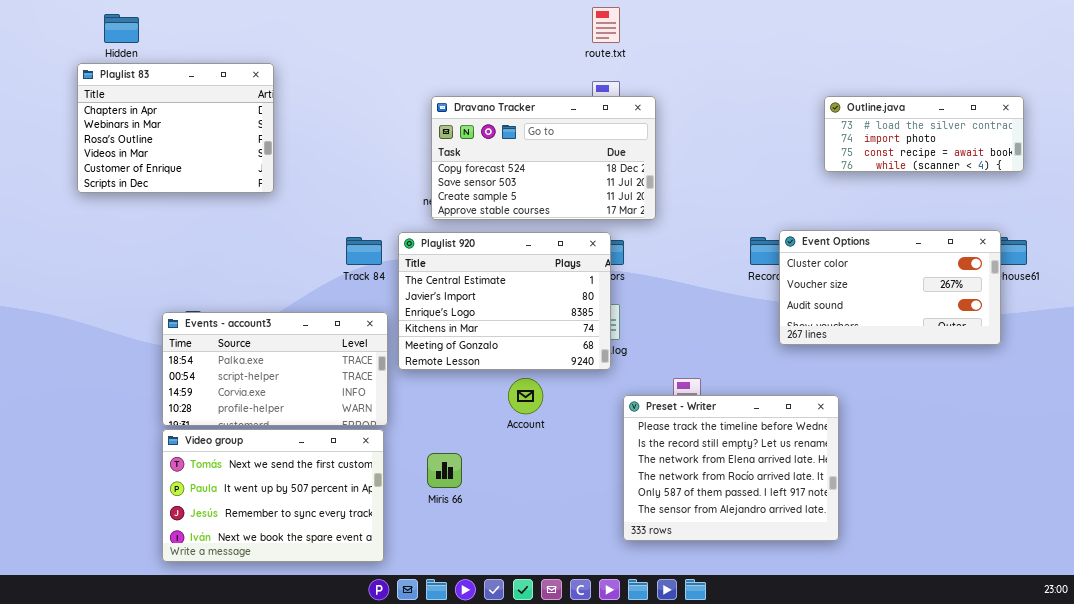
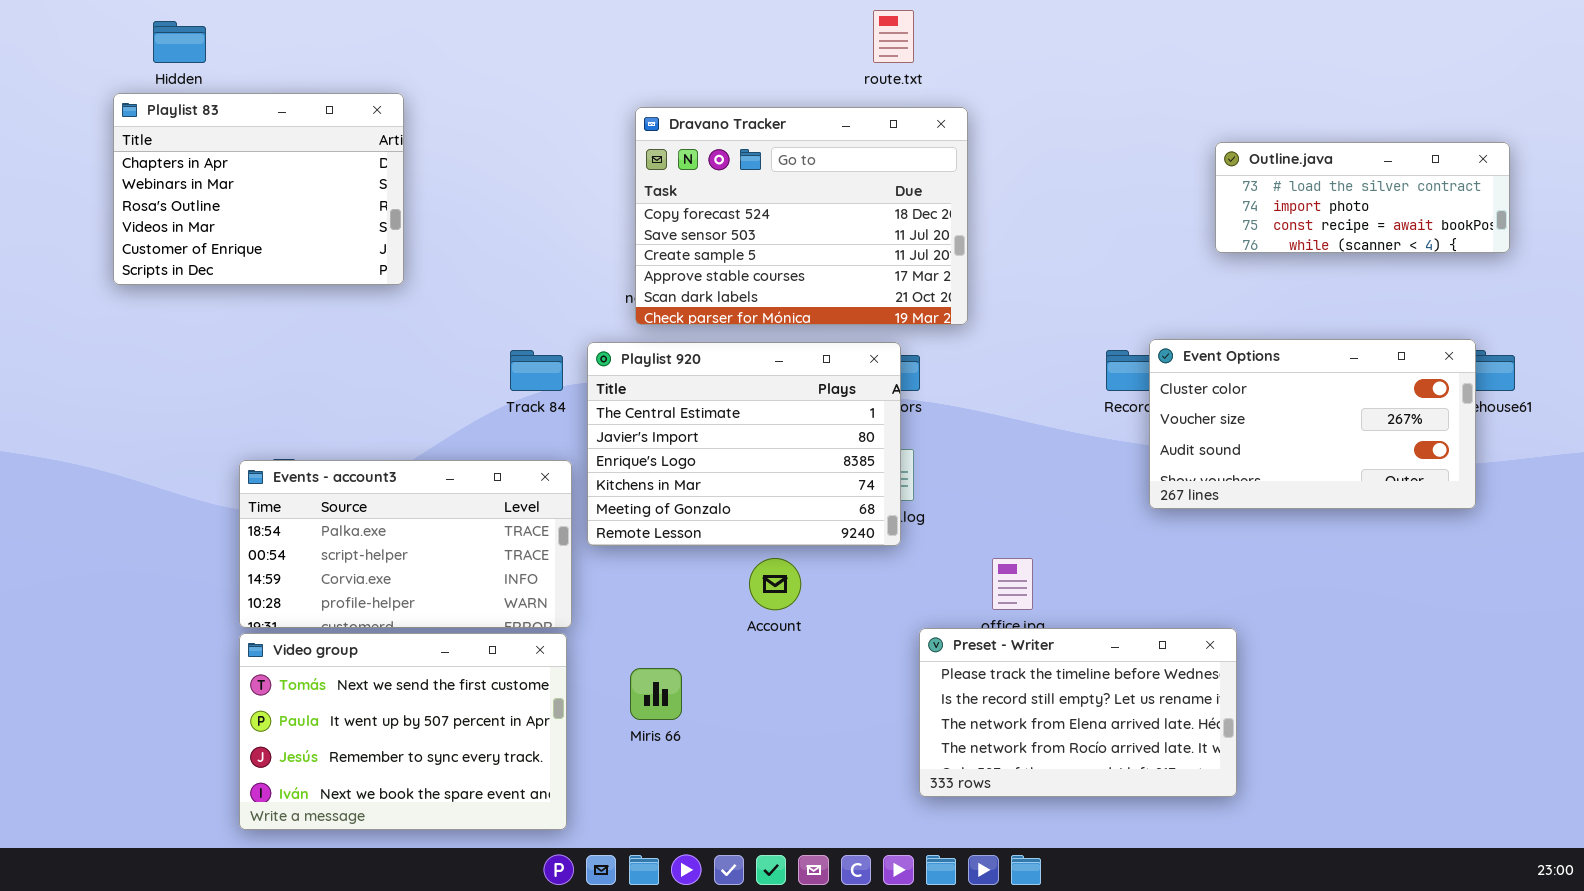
Dravano Tracker: [431,96,656,220] -> [635,107,968,325], resized
Preset - Writer: [623,395,839,541] -> [919,628,1237,797], resized

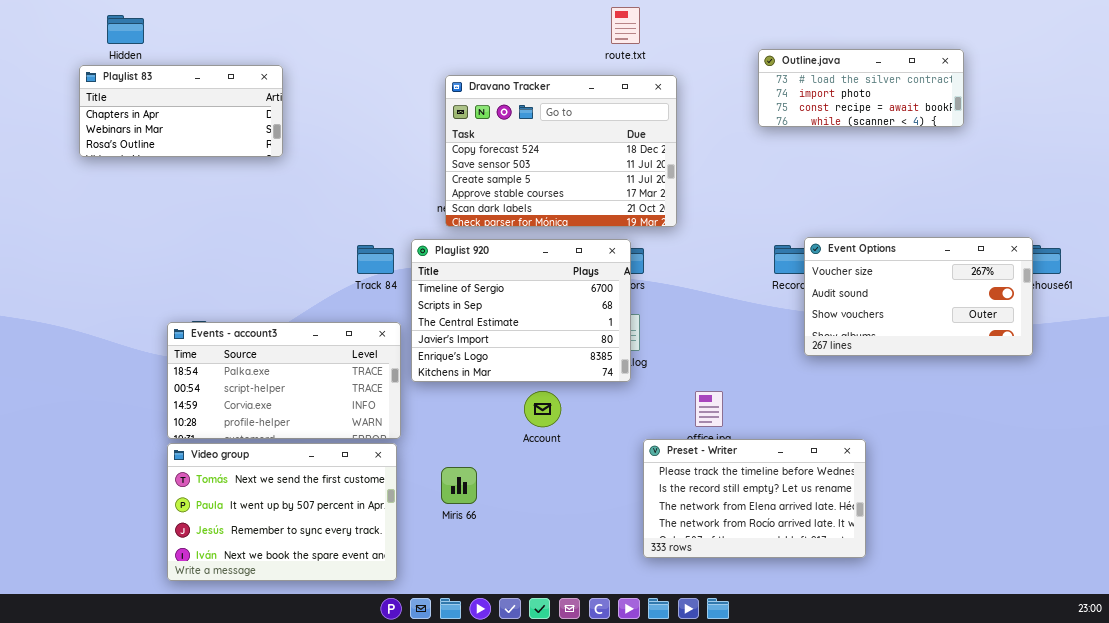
Playlist 83: [113,93,404,285] -> [79,65,283,157], resized
Outline.java: [1215,142,1510,253] -> [758,49,964,127], moved
Event Options: [1149,339,1476,509] -> [804,237,1033,356], scrolled down 1 row
Playlist 920: [587,342,901,546] -> [411,239,631,382], scrolled up 2 rows

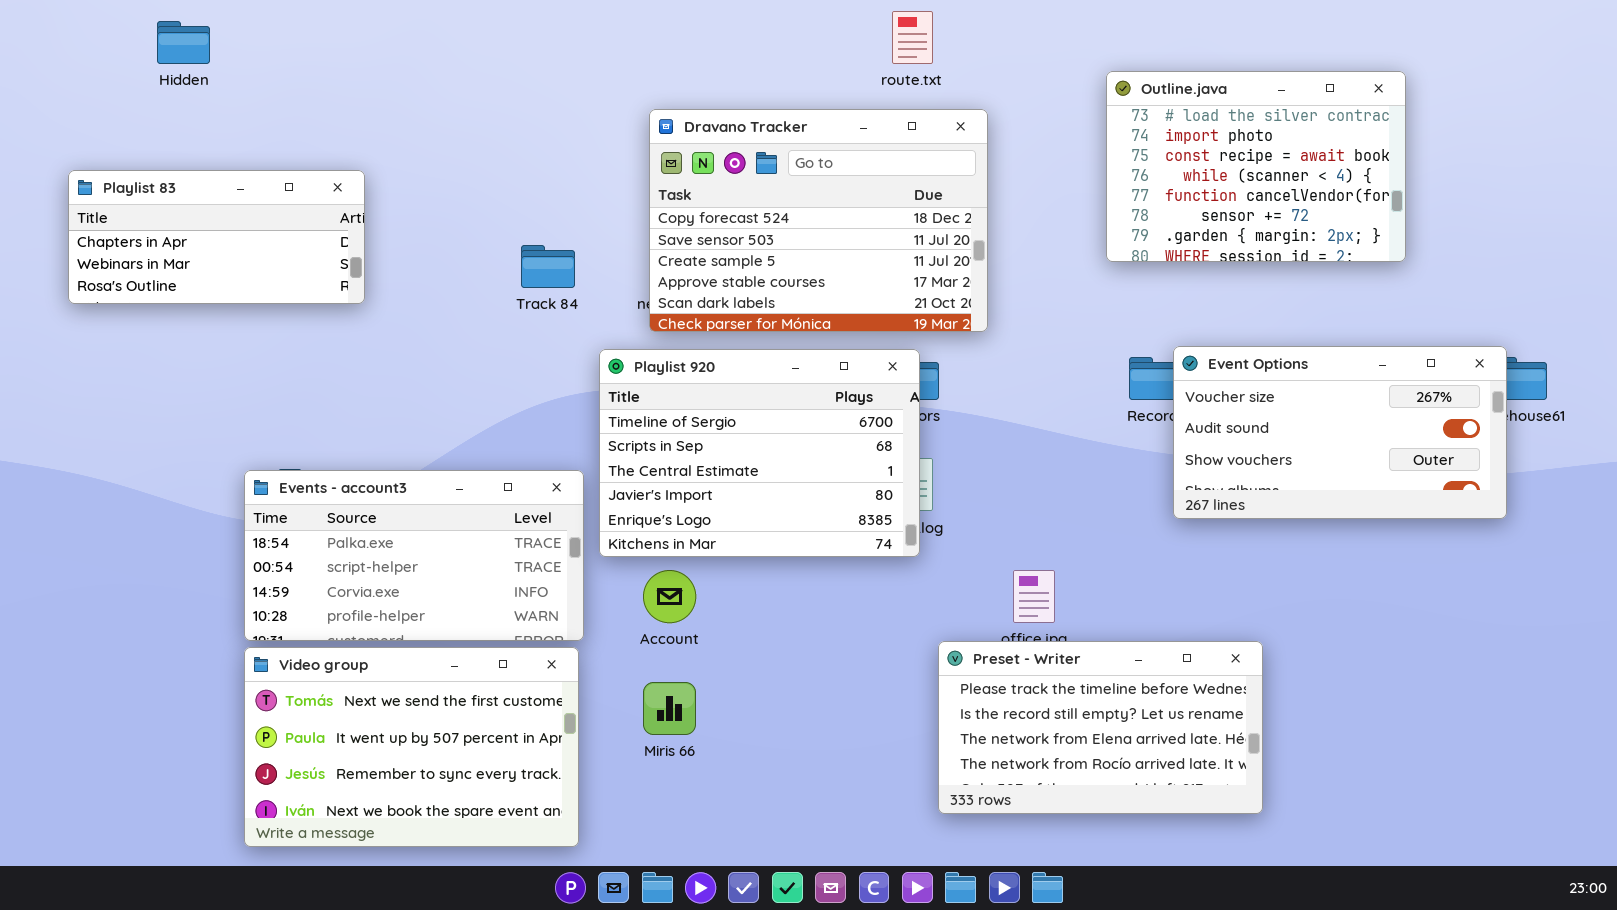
Outline.java: [758,49,964,127] -> [1106,71,1406,262], resized
Playlist 83: [79,65,283,157] -> [68,170,365,304], moved
Track 84: [357,245,394,274] -> [521,245,575,288], moved
Account: [524,391,561,427] -> [643,570,696,623], moved

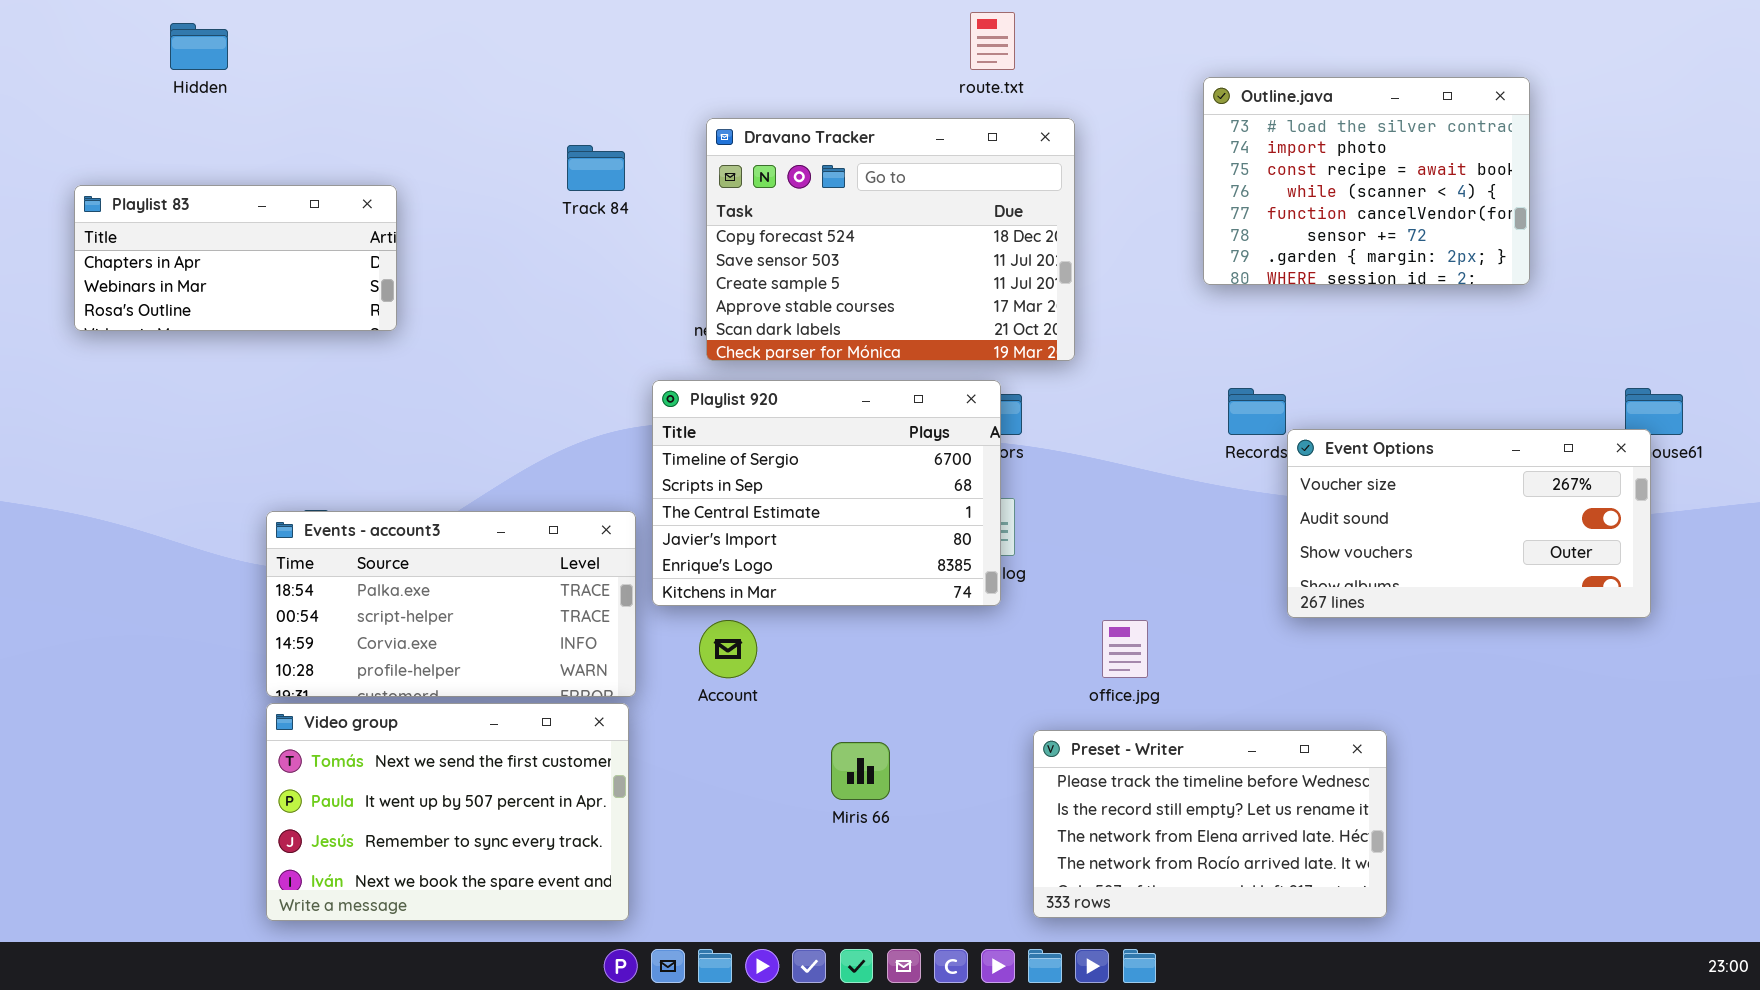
Track 84: [521,245,575,288] -> [567,145,625,191], moved
Event Options: [1173,346,1507,519] -> [1287,429,1651,618], moved
Preset - Writer: [938,641,1263,814] -> [1033,730,1387,918], moved
Miris 66: [643,682,696,735] -> [831,742,890,800], moved

